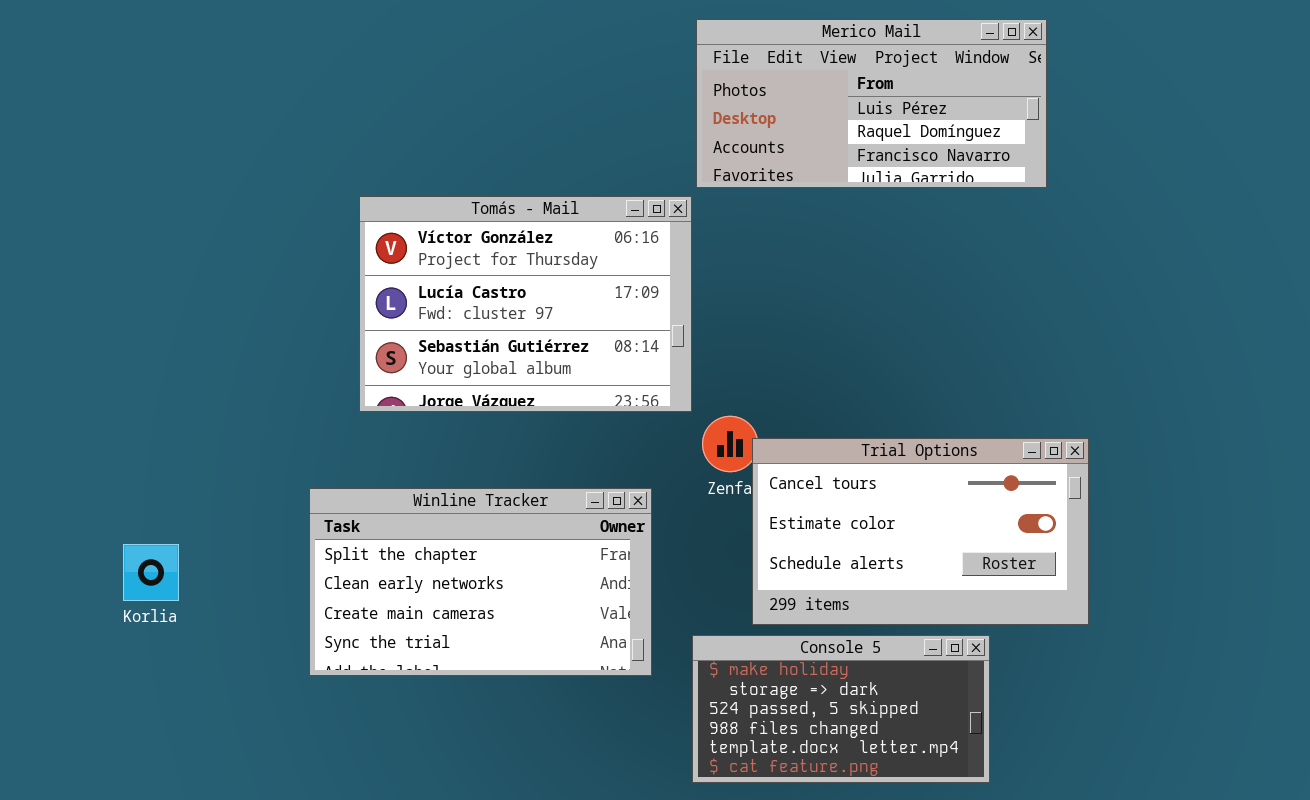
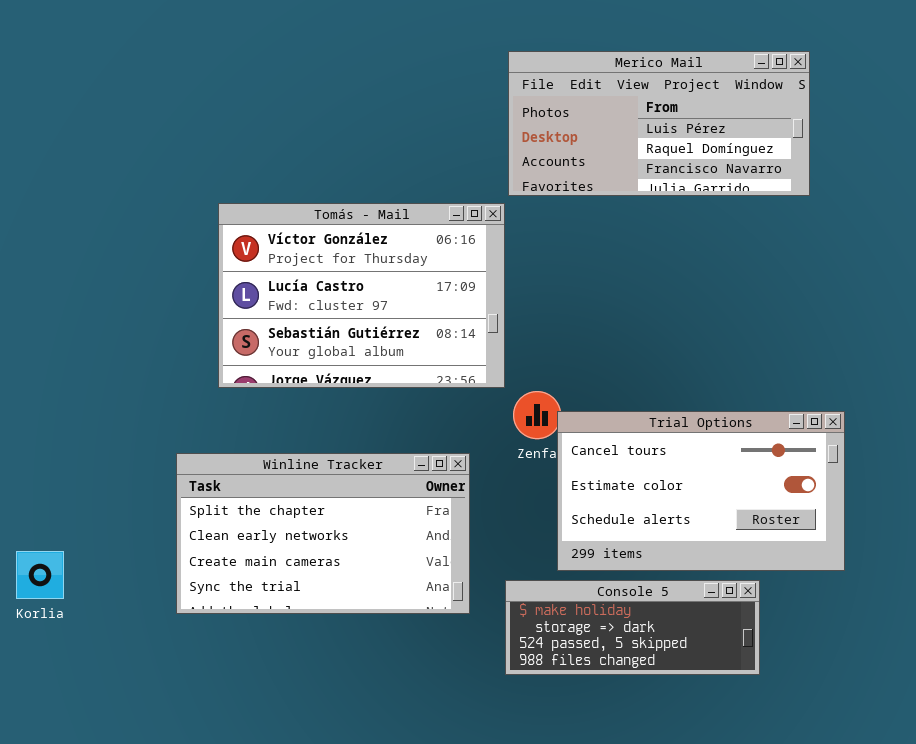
Korlia: [123,544,179,601] -> [16,551,64,599], moved
Console 5: [692,635,990,783] -> [505,580,760,675], resized

